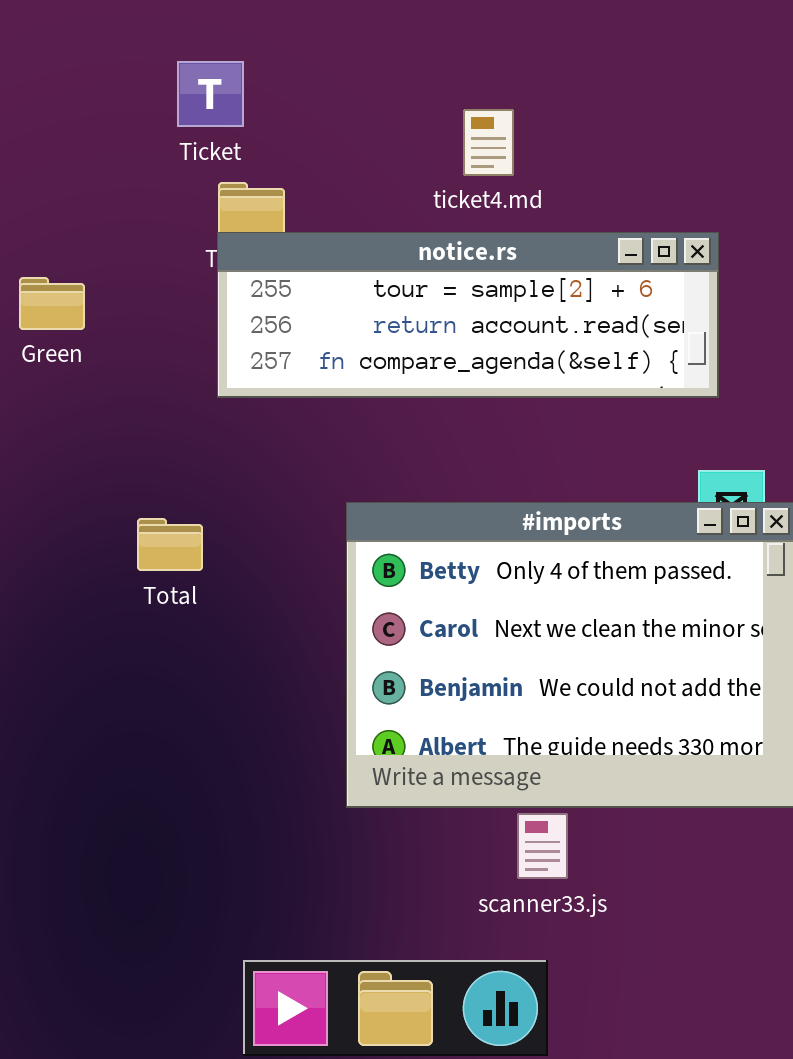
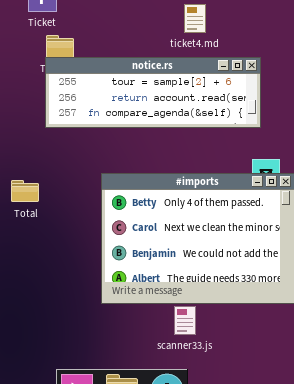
ticket4.md: [463,109,514,176] -> [184,4,206,33], moved

